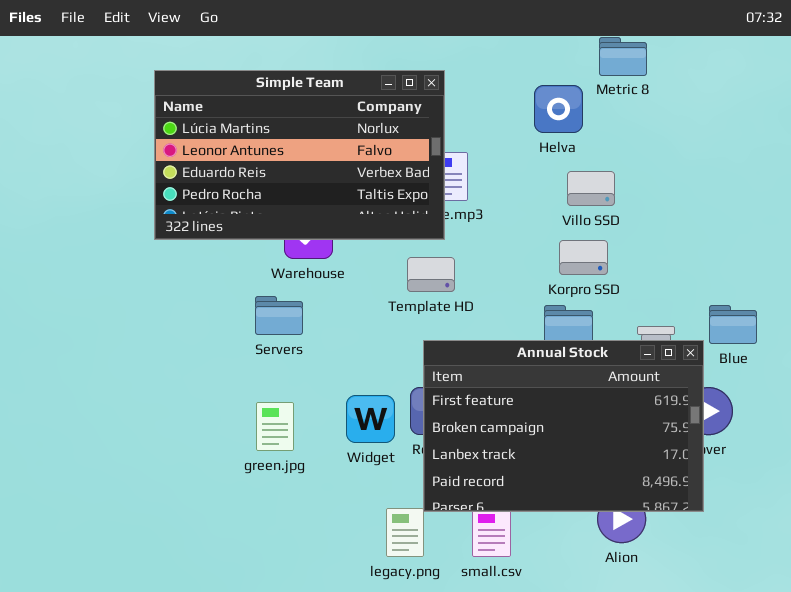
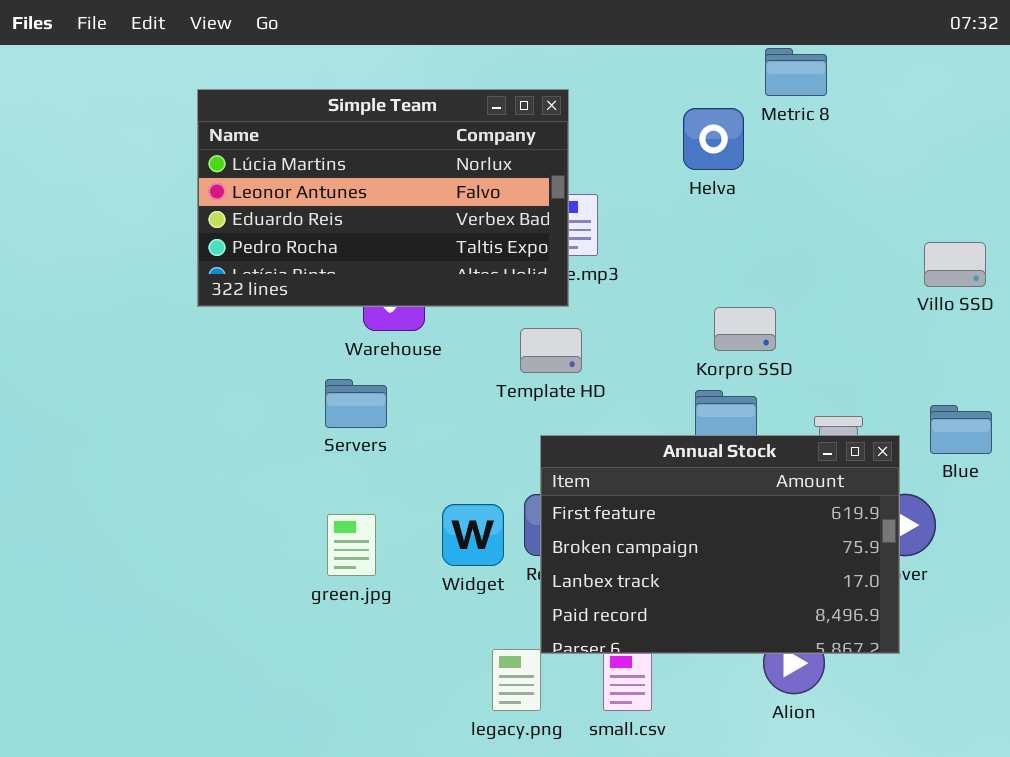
Villo SSD: [567,171,615,206] -> [924,242,986,287], moved
Blue: [709,305,757,344] -> [930,405,992,454], moved

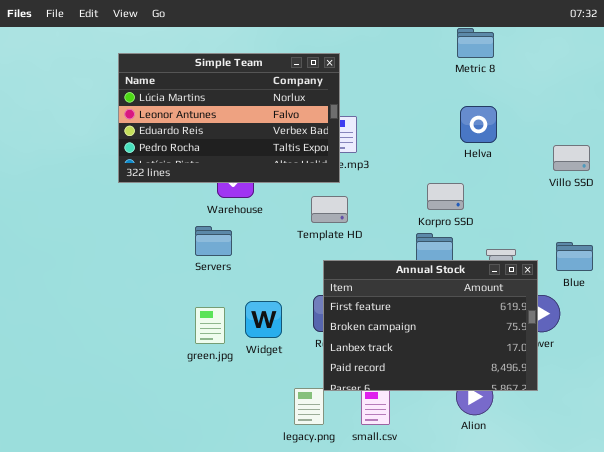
Helva: [683,108,744,170] -> [460,106,497,143], moved
Widget: [442,504,504,566] -> [245,301,282,338], moved

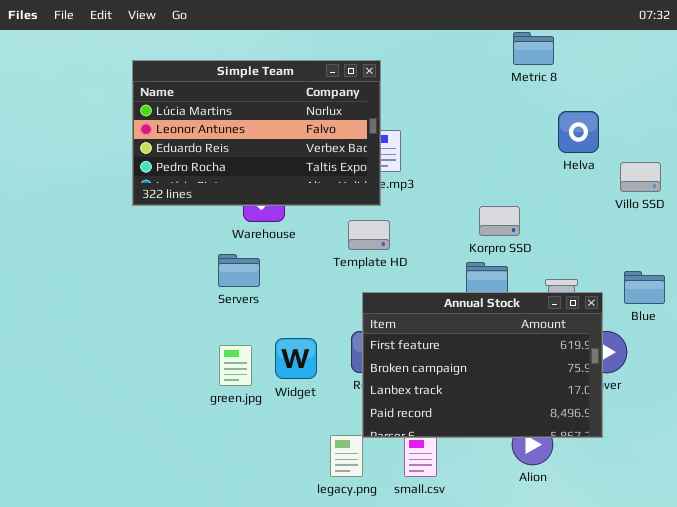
Helva: [460,106,497,143] -> [558,111,599,153], moved

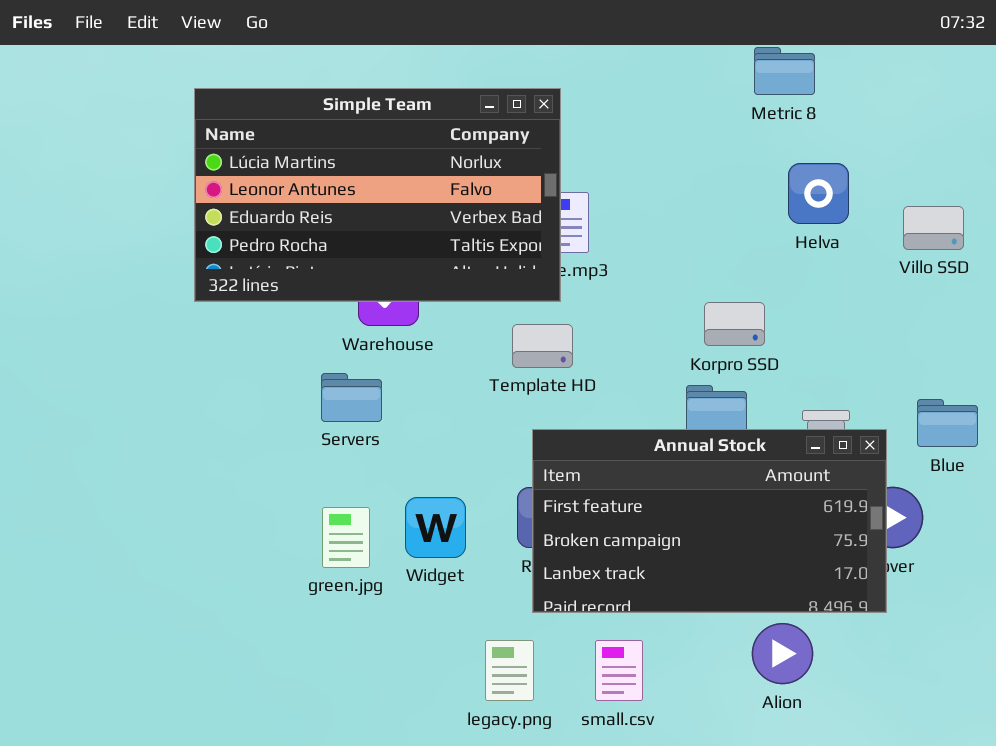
Helva: [558,111,599,153] -> [788,163,849,224], moved
Villo SSD: [620,162,661,192] -> [903,206,964,250], moved
Annual Stock: [362,292,603,438] -> [532,429,887,613], resized

